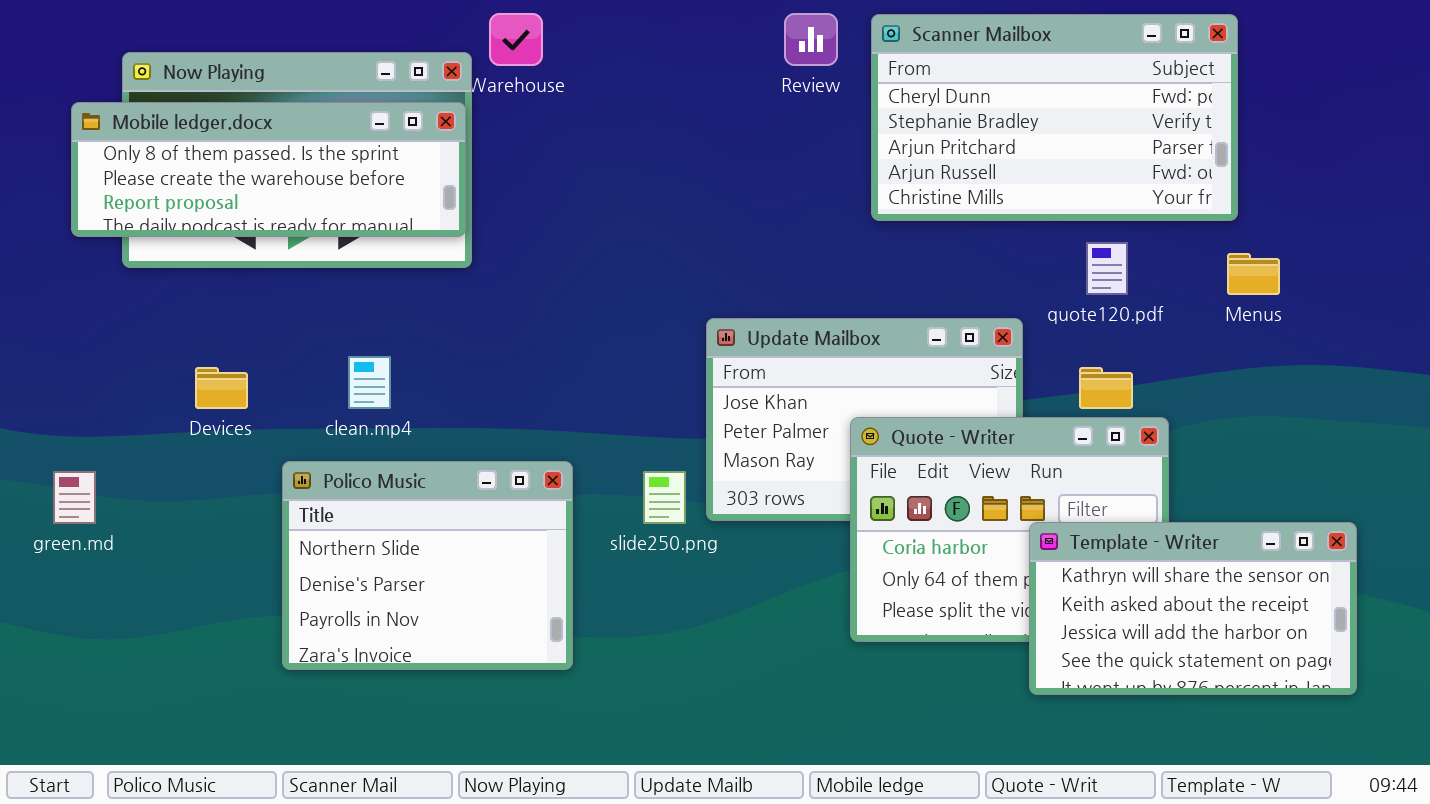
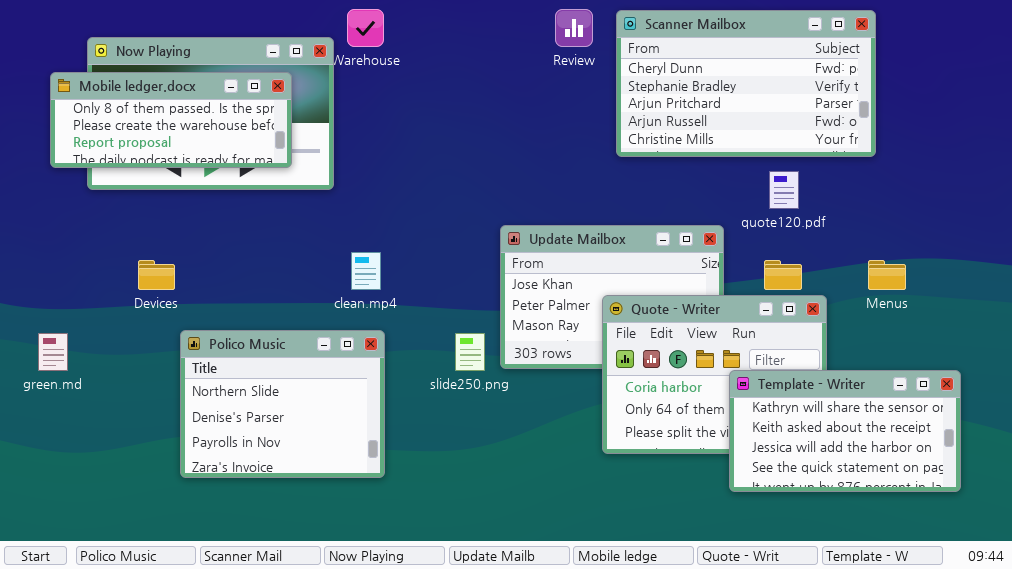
Mobile ledger.docx: [71,102,466,237] -> [50,72,292,168], resized
Menus: [1227,253,1280,295] -> [868,260,906,290], moved
clean.mp4: [348,356,391,409] -> [351,252,381,290], moved
Polico Music: [282,461,573,670] -> [180,330,385,478], moved

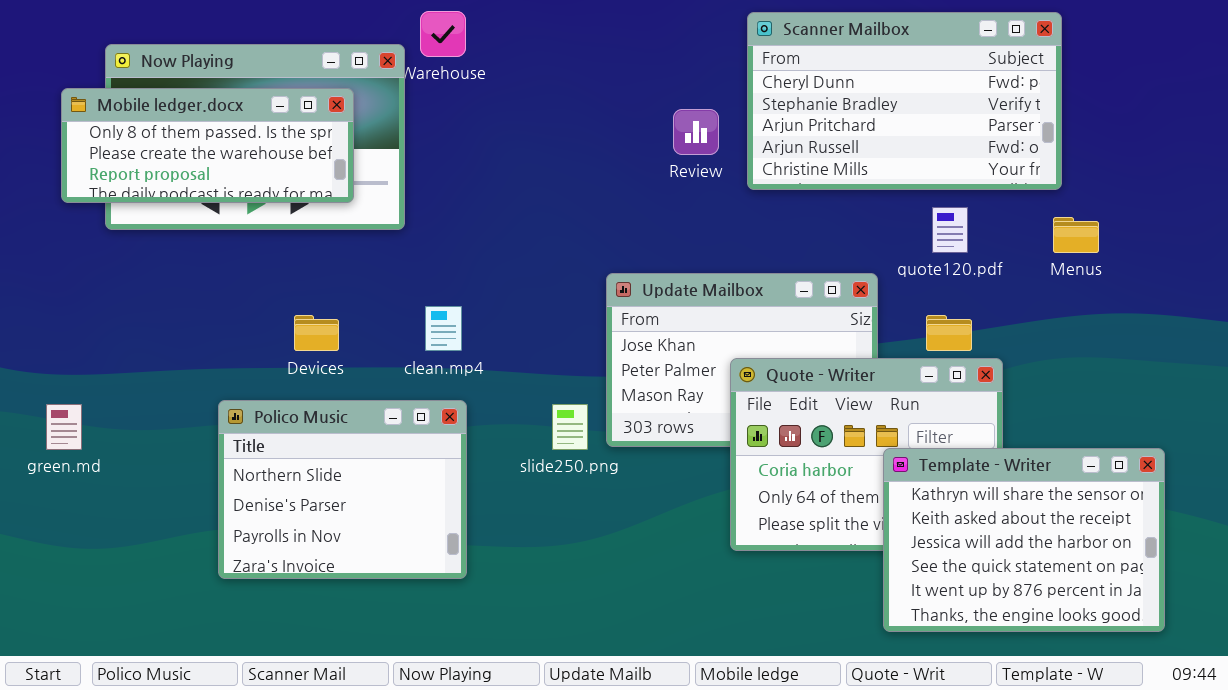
Review: [555,9,593,47] -> [673,109,719,155], moved
Devices: [138,260,175,290] -> [294,315,339,351], moved
Menus: [868,260,906,290] -> [1053,217,1099,253], moved
Template - Writer: [729,370,961,492] -> [883,448,1165,632], resized

